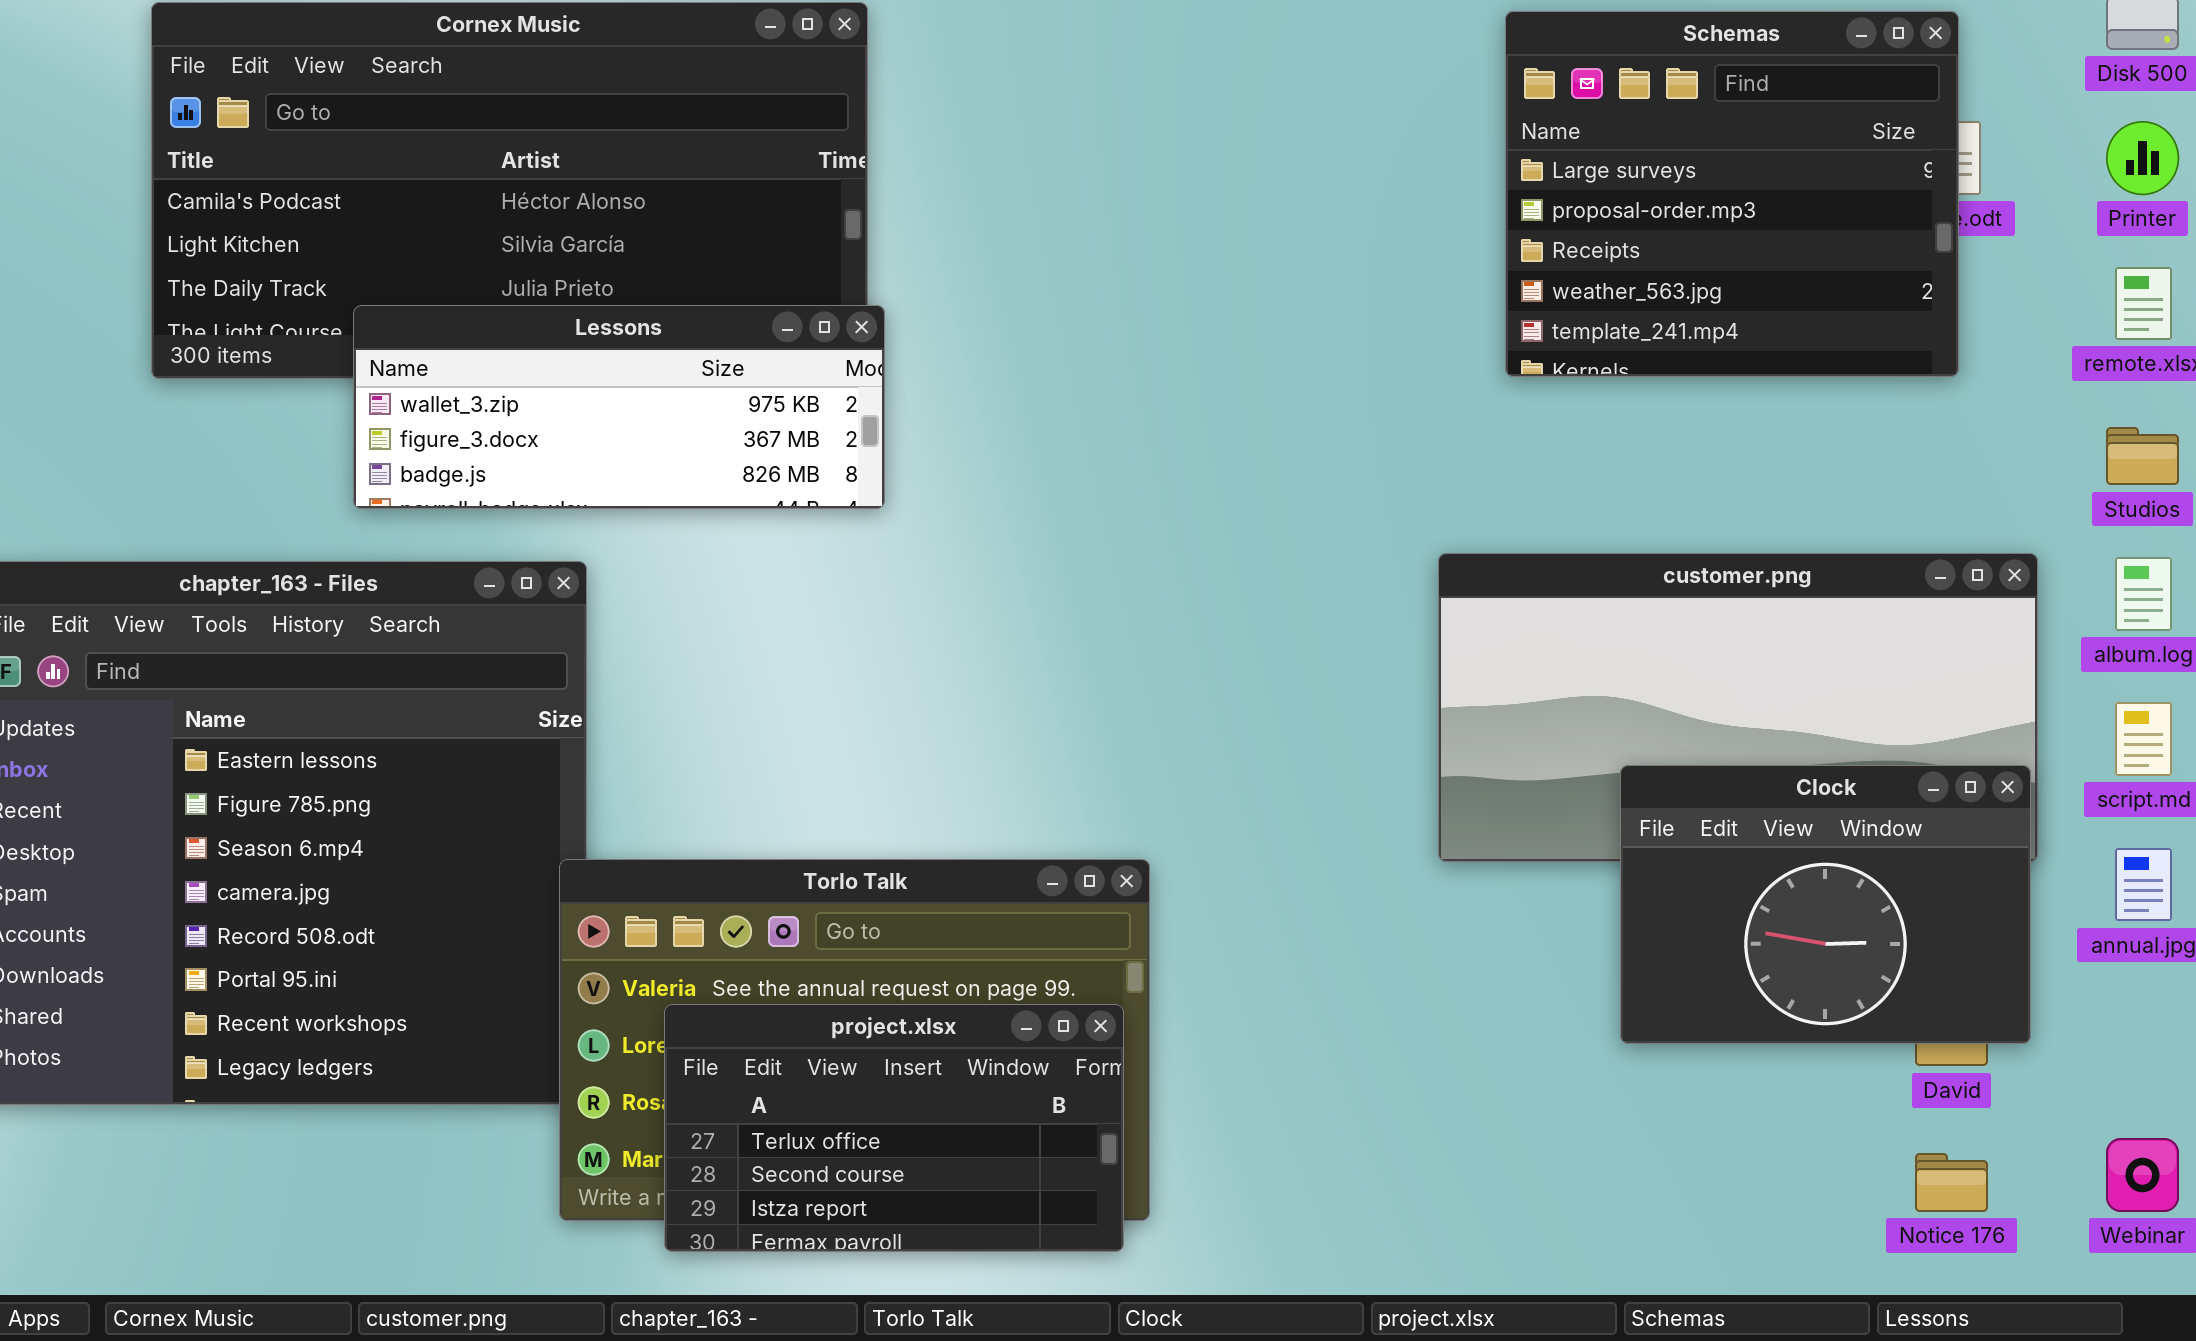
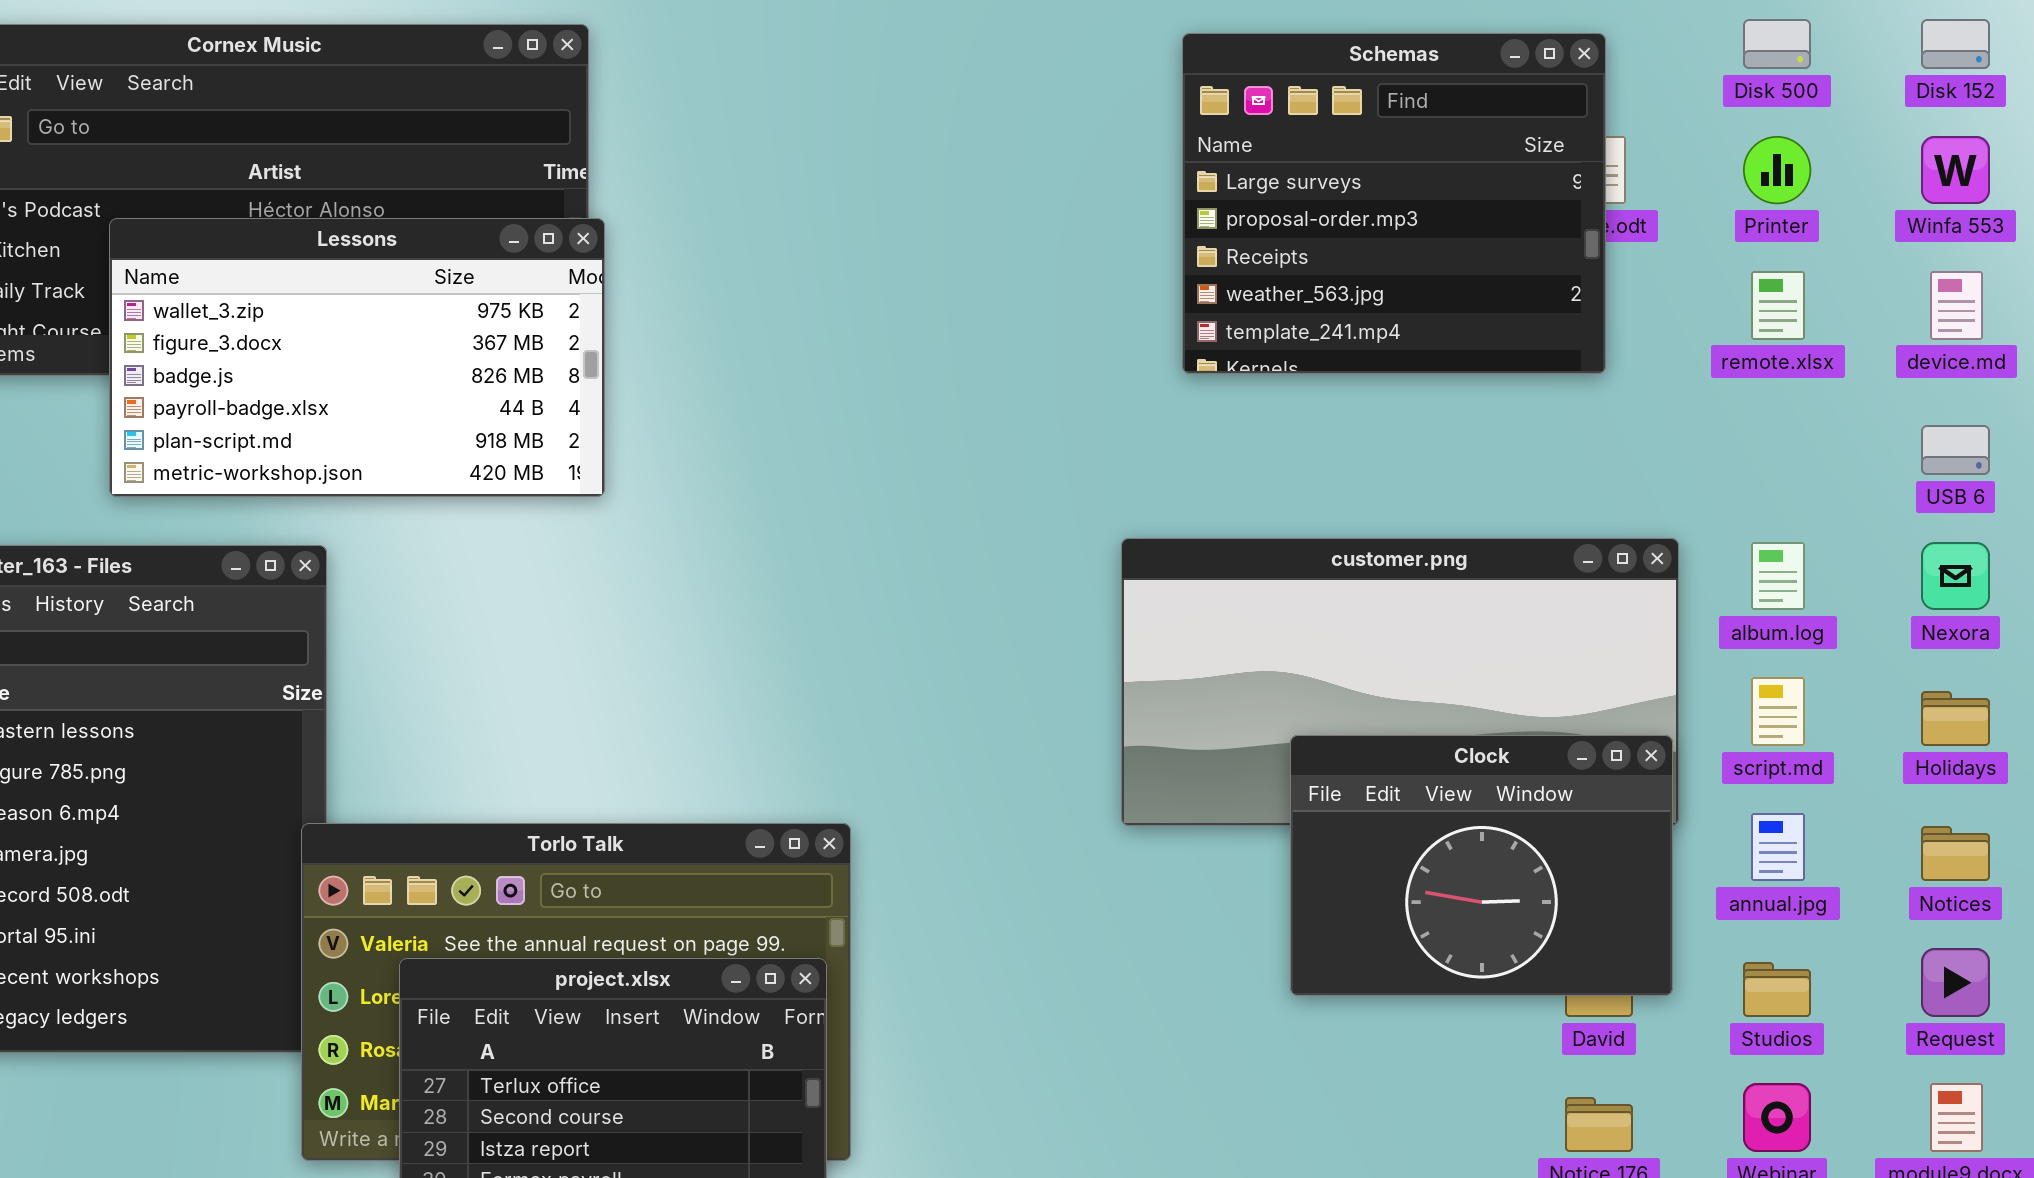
Lessons: [353,305,885,509] -> [109,218,605,497], resized
Studios: [2106,427,2179,485] -> [1743,962,1811,1017], moved

